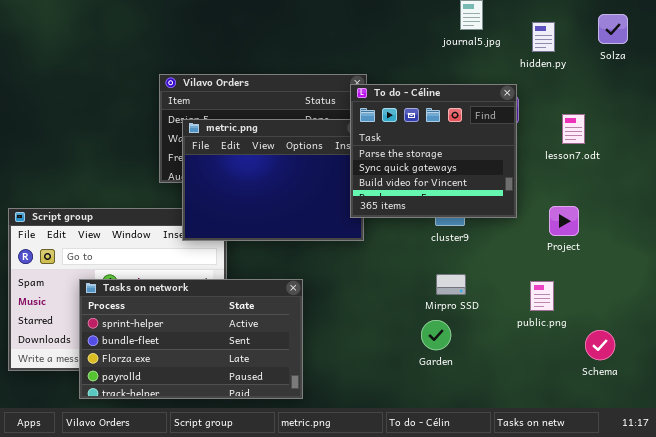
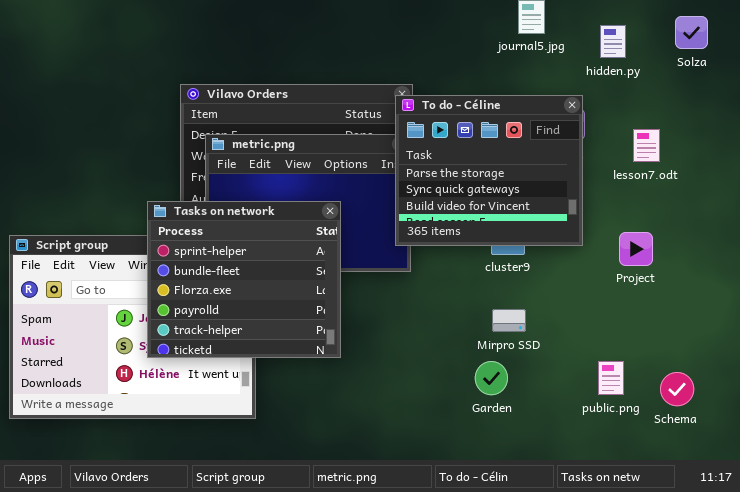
Tasks on network: [79,279,303,399] -> [147,201,341,358], moved, resized
public.png: [530,281,554,311] -> [598,361,624,395], moved

